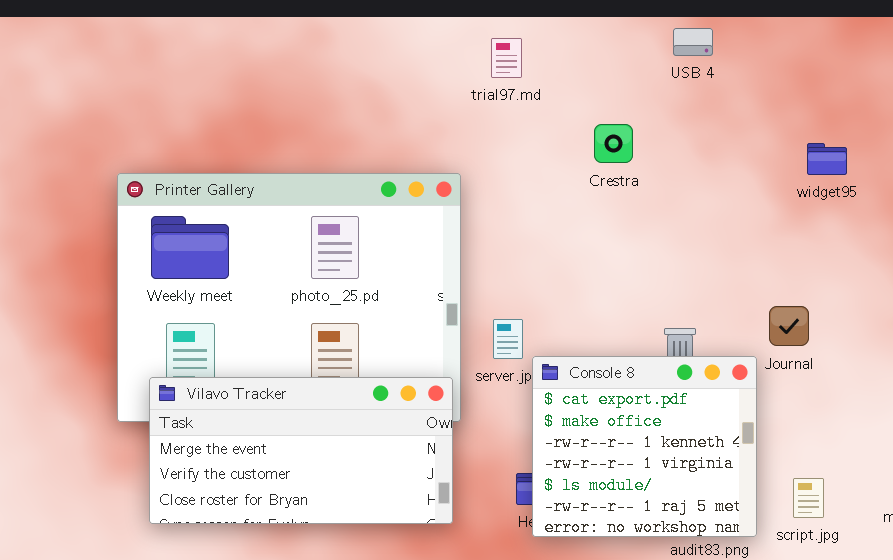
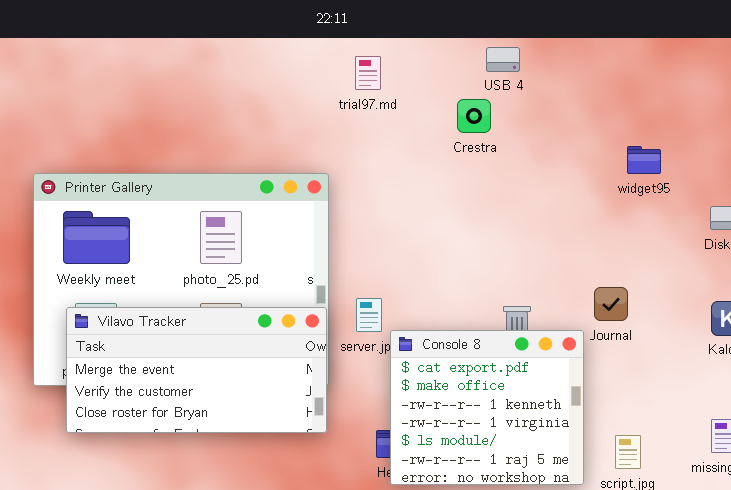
USB 4: [673,28,713,56] -> [486,47,520,72], moved
Crestra: [594,124,633,163] -> [457,99,491,133], moved
Vilavo Tracker: [149,377,453,524] -> [66,307,327,433], moved

